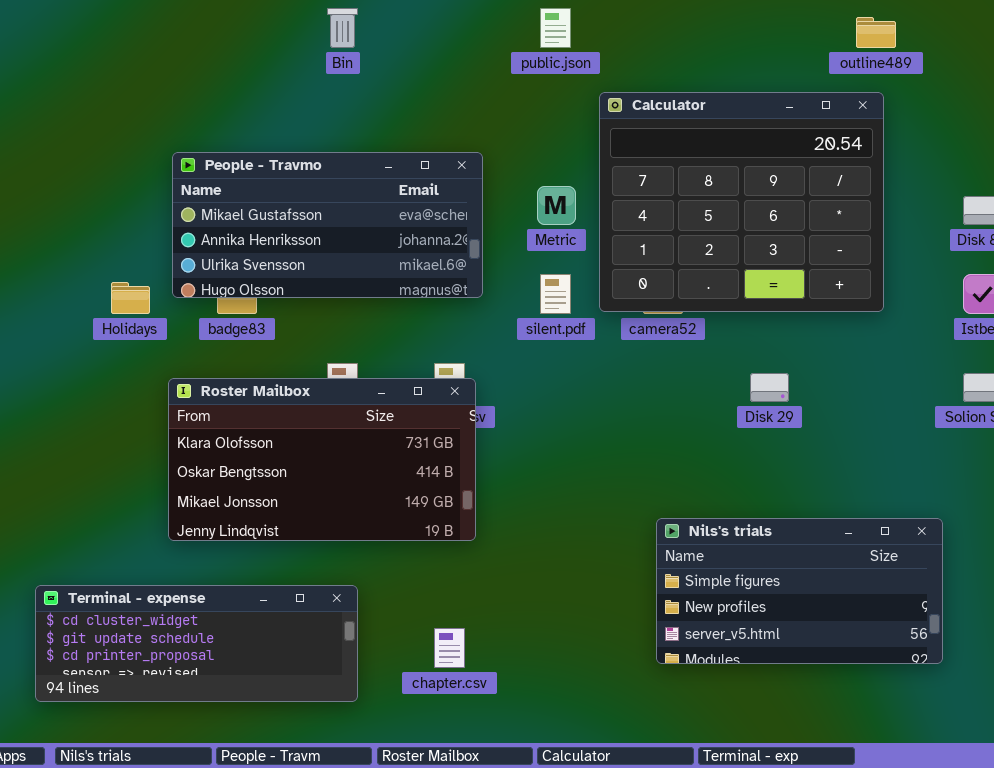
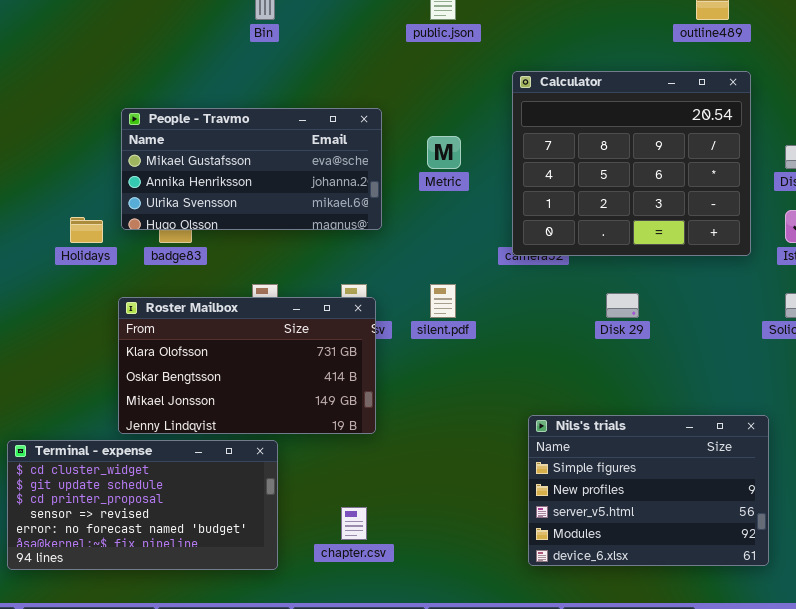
Calculator: [599,92,884,312] -> [512,71,751,256], moved
silent.pdf: [540,274,571,314] -> [430,284,456,318], moved
Nils's trials: [656,518,943,664] -> [528,415,769,566], resized
Terminal - expense: [35,585,358,702] -> [7,440,278,570], resized

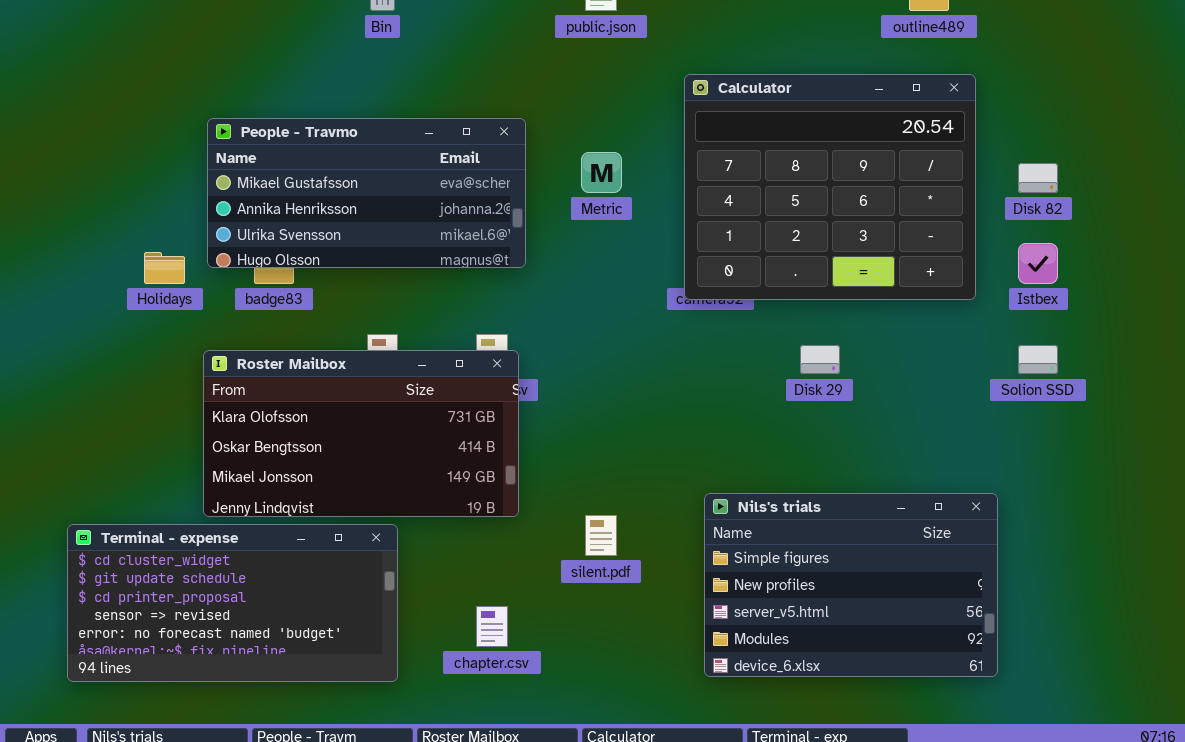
silent.pdf: [430,284,456,318] -> [585,515,617,556], moved

